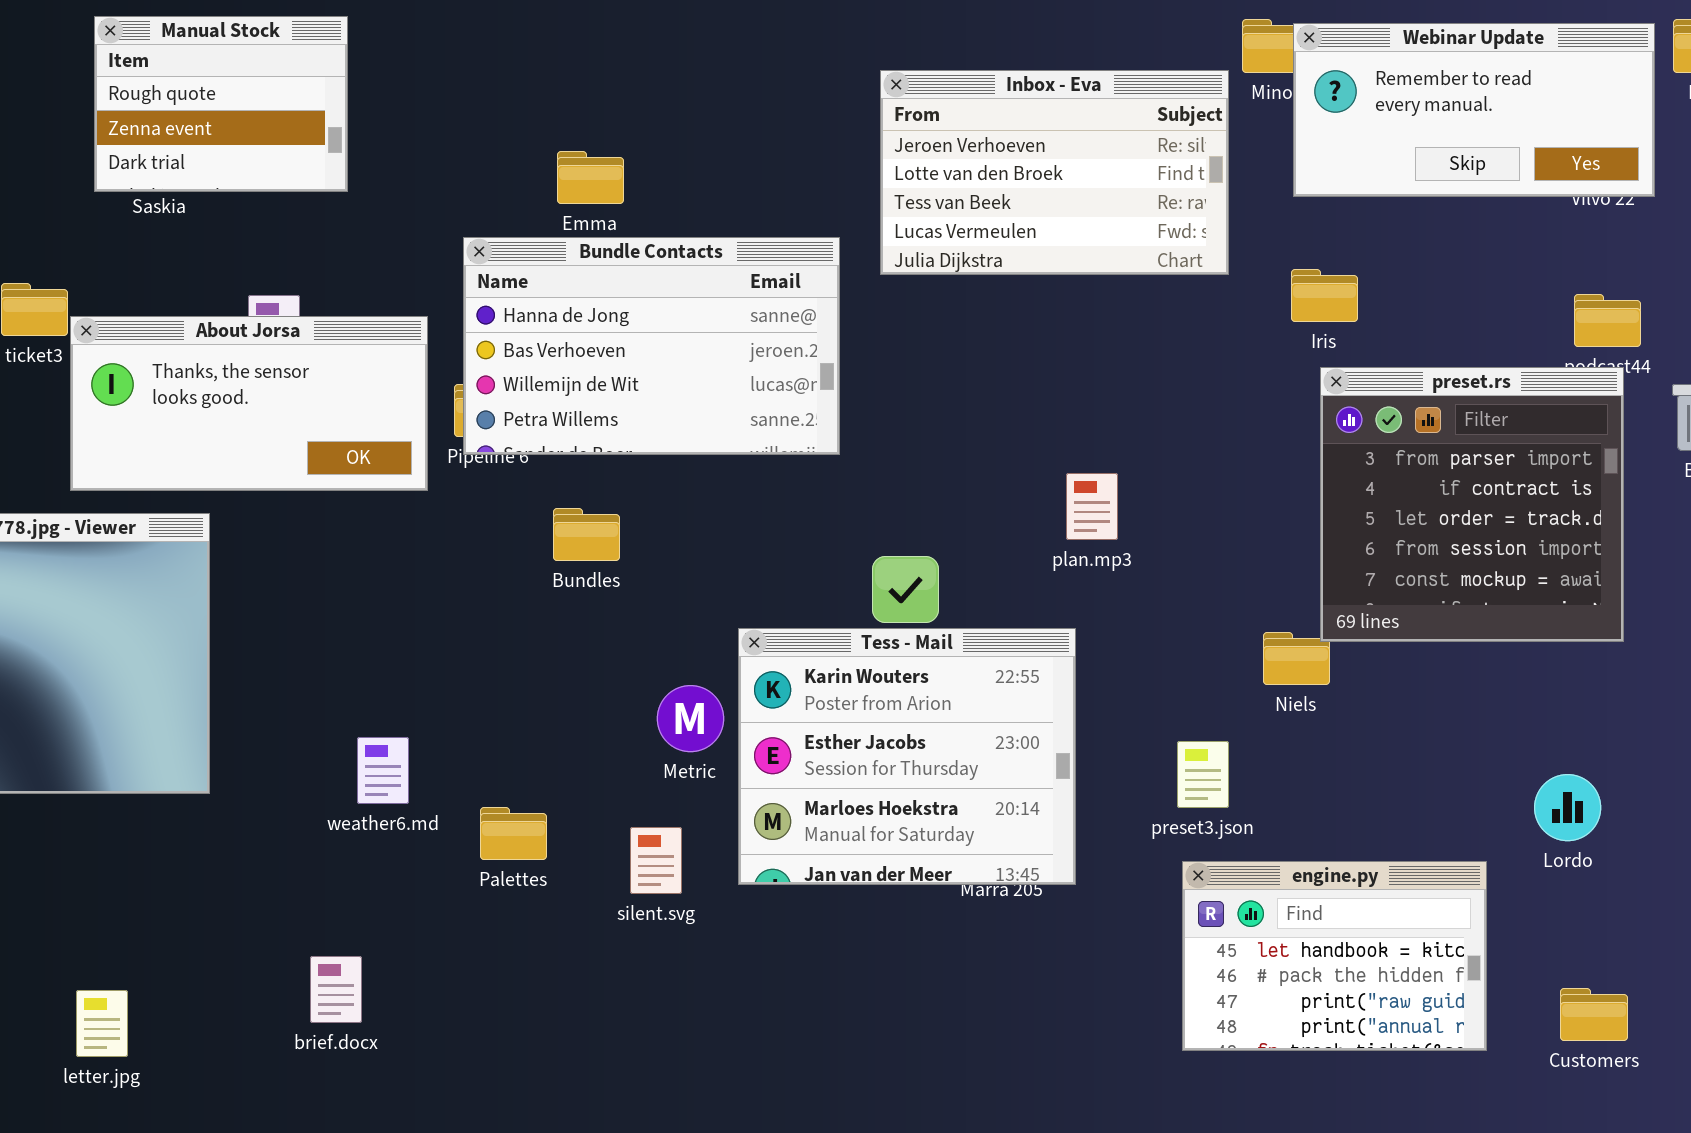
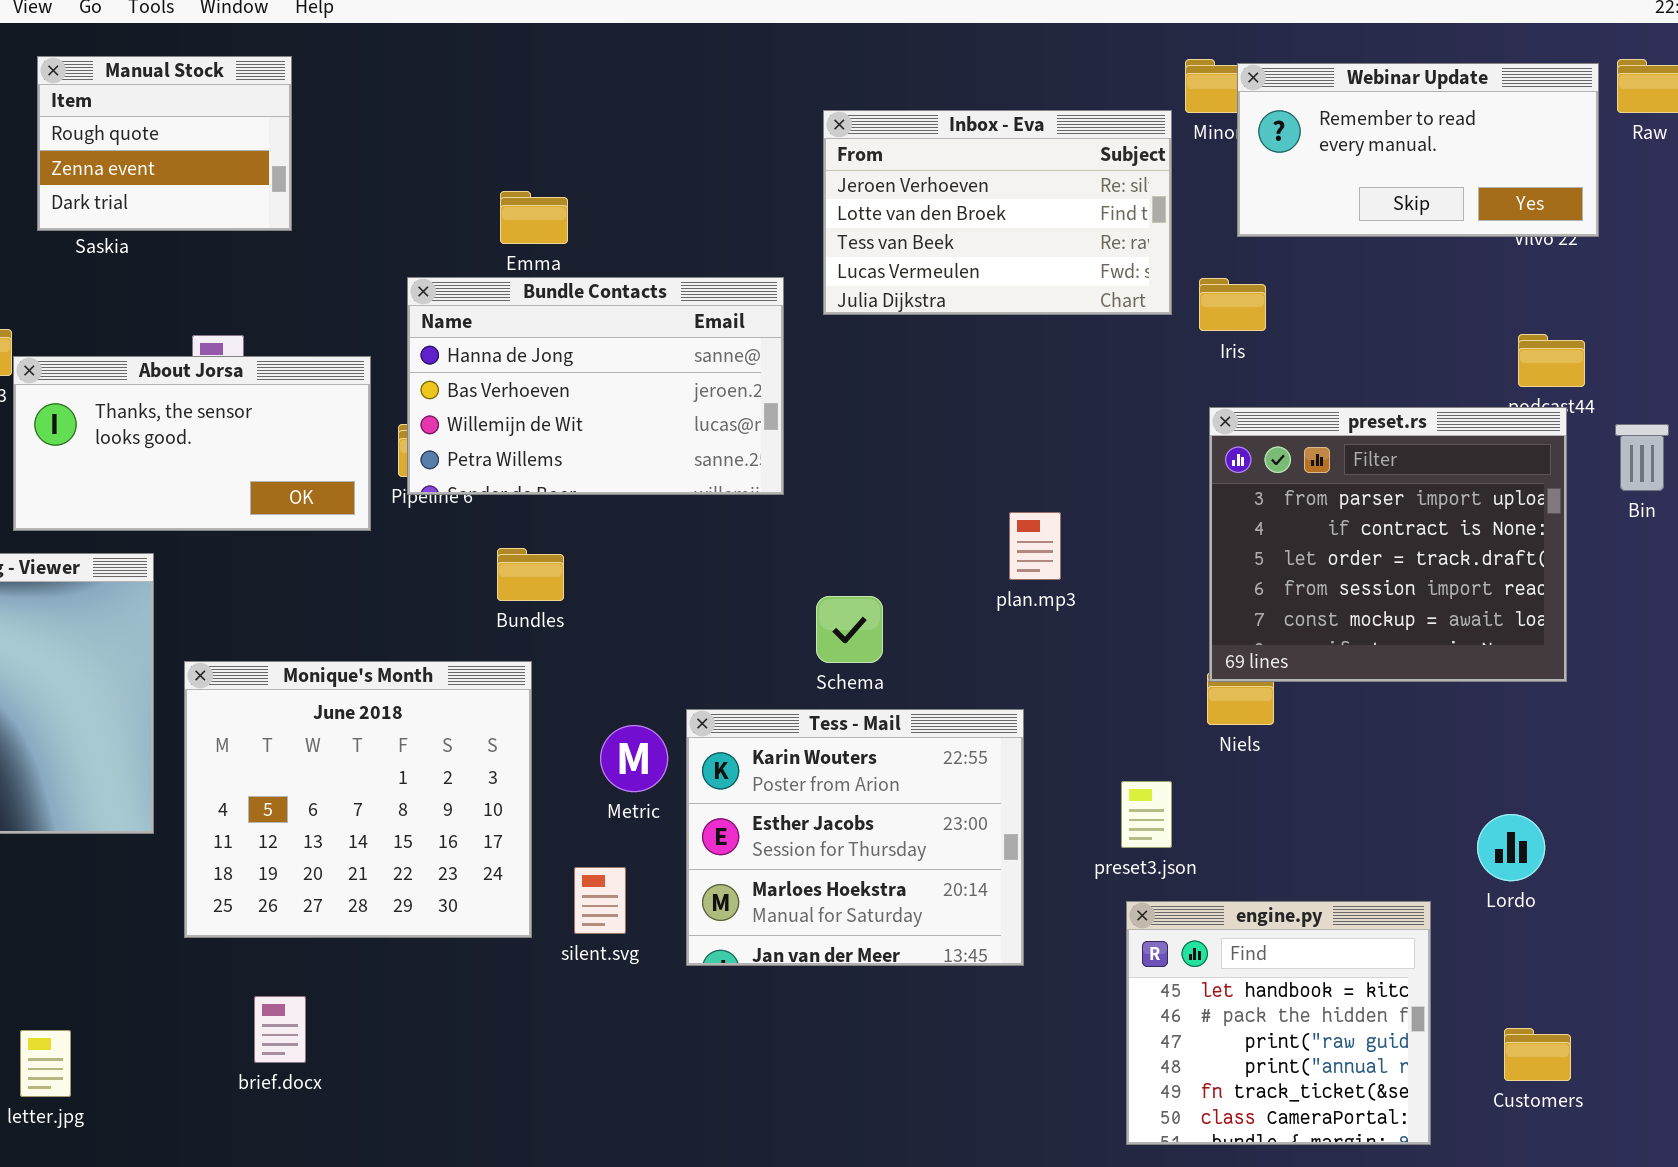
Iris: [1291,269,1358,322] -> [1199,278,1266,331], moved
preset.rs: [1320,367,1624,642] -> [1209,407,1567,682], resized
Monique's Month: none -> [184,661,532,938], opened
Tess - Mail: [738,628,1076,885] -> [686,709,1024,966], moved
engine.py: [1182,861,1487,1051] -> [1126,901,1431,1145], resized

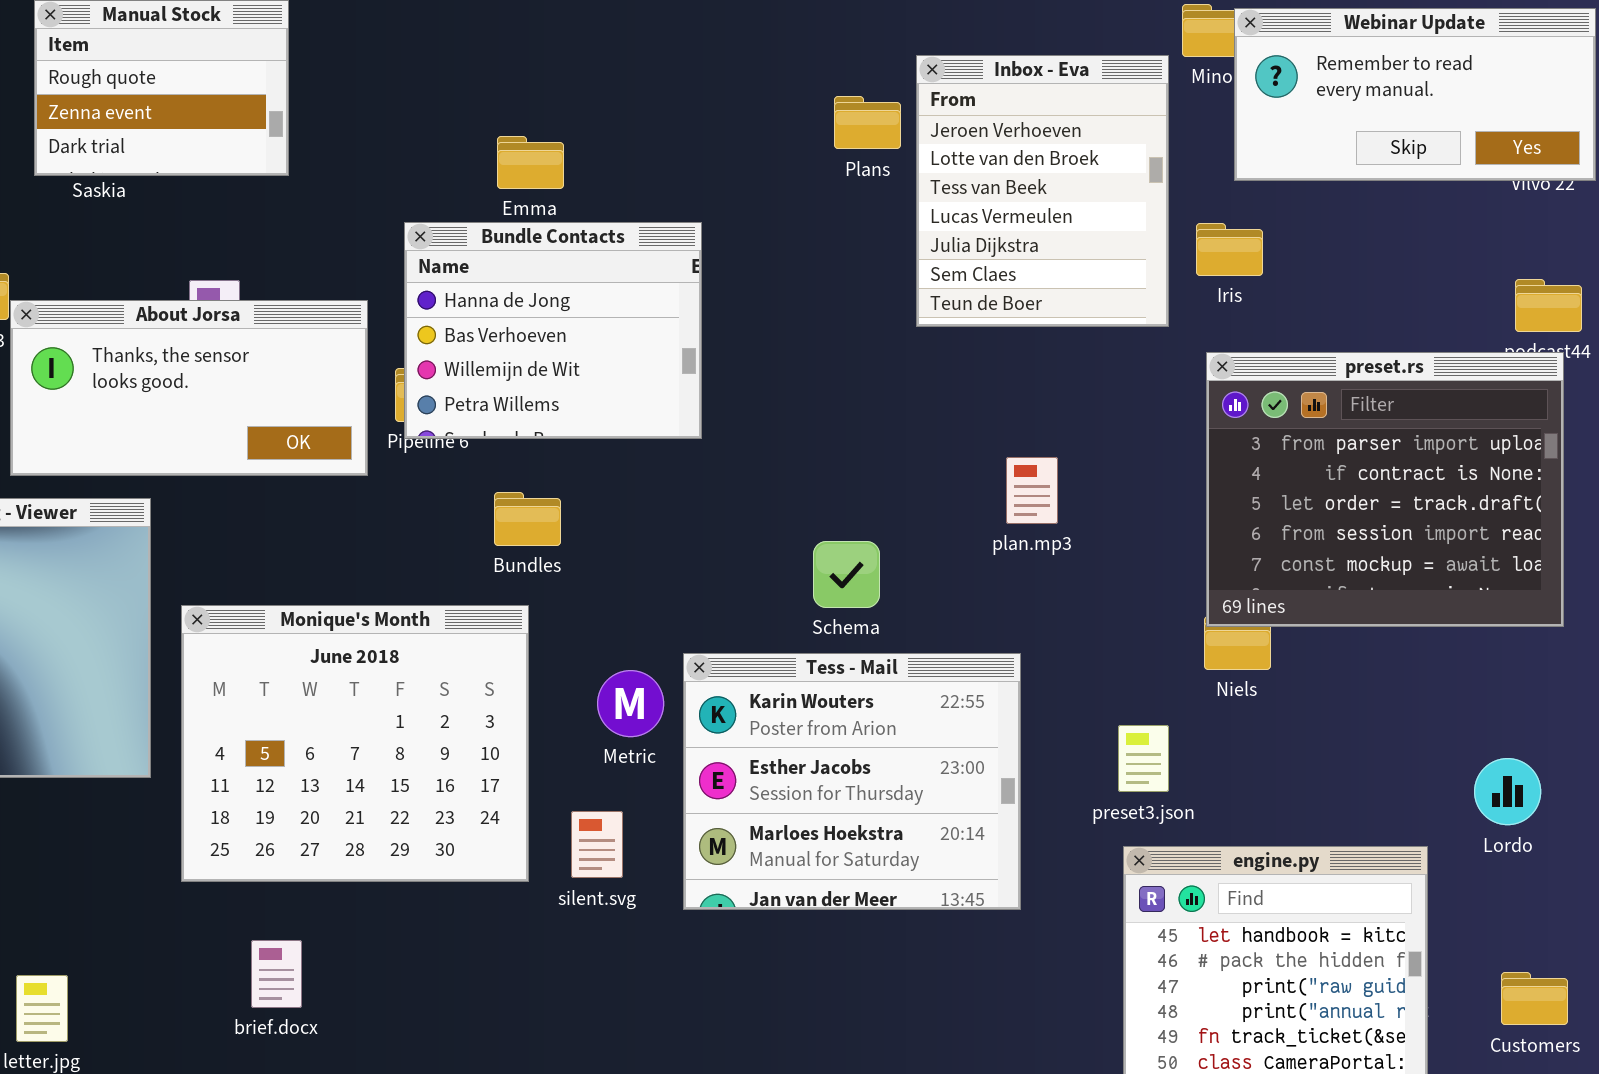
Inbox - Eva: [823,110,1172,315] -> [916,55,1169,327], resized
Bundle Contacts: [407,277,784,495] -> [404,222,702,439], resized

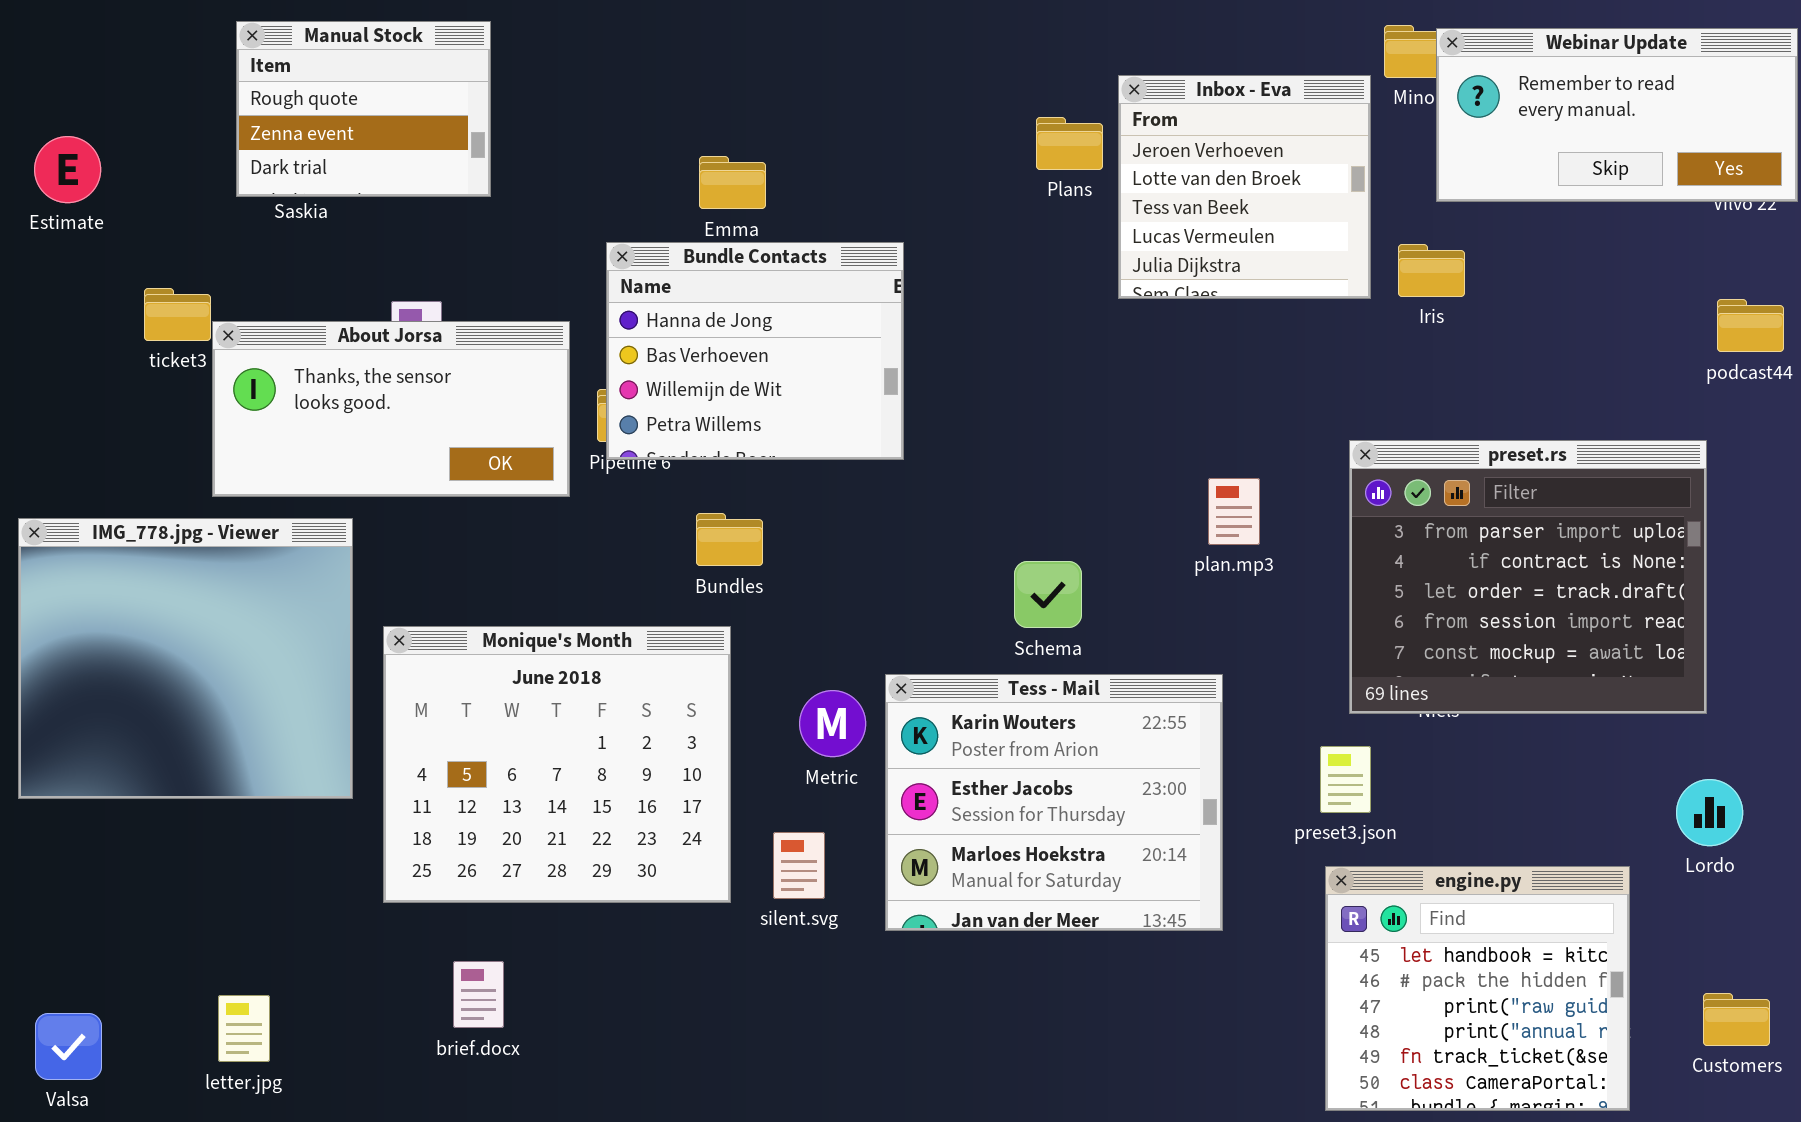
Inbox - Eva: [916,55,1169,327] -> [1118,75,1371,299], resized
preset.rs: [1206,352,1564,627] -> [1349,440,1707,714], moved

